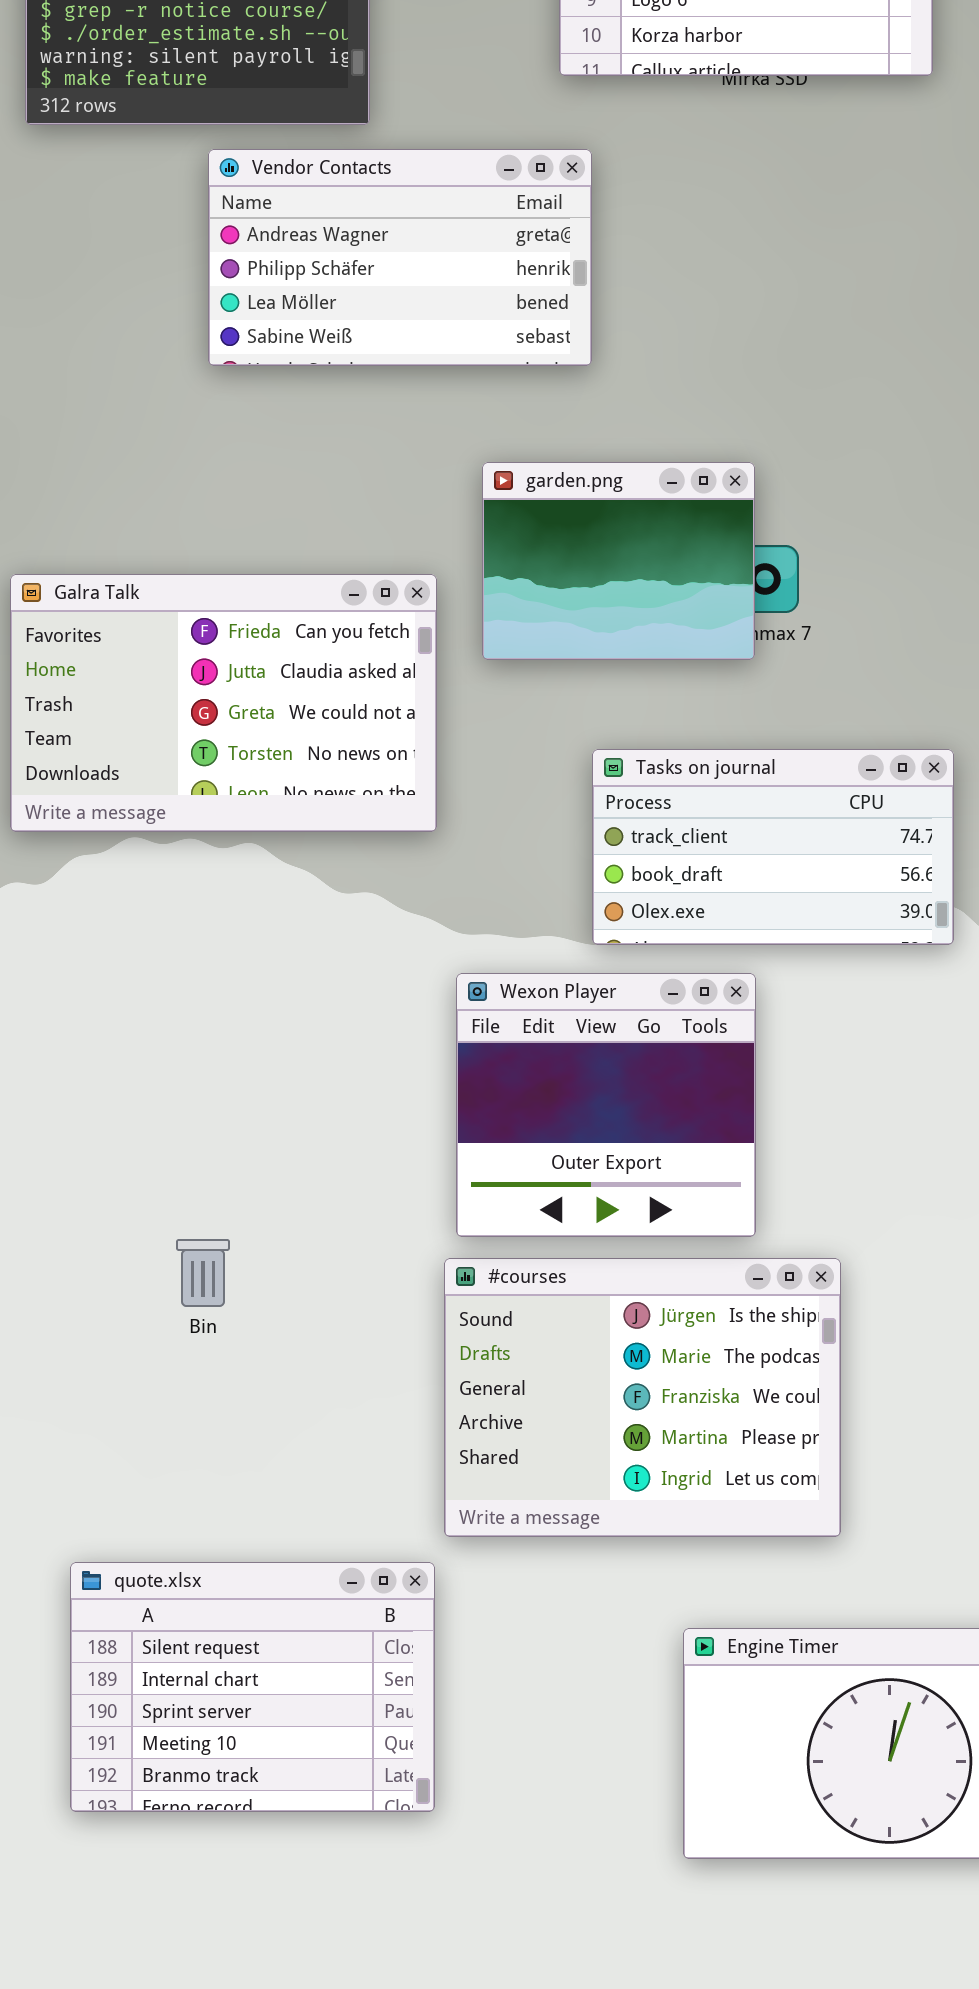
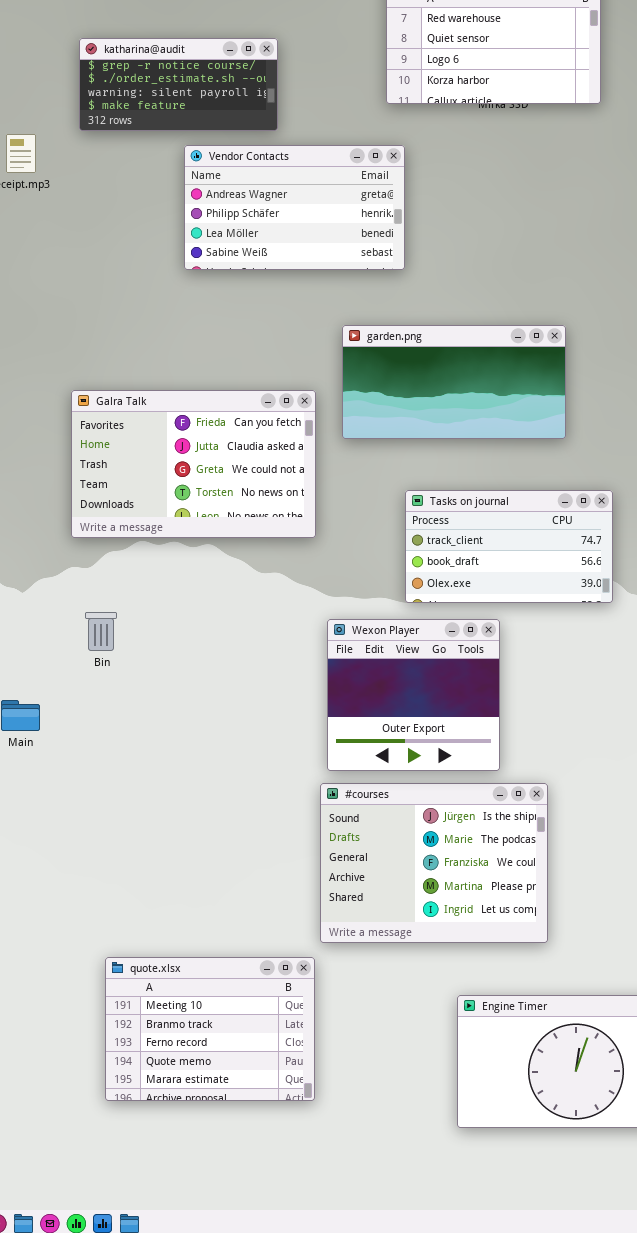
garden.png: [482,462,755,660] -> [342,325,566,439], resized
Bin: [176,1239,230,1307] -> [85,612,117,651], moved
quote.xlsx: [70,1562,435,1812] -> [105,957,315,1101], scrolled down 3 rows

